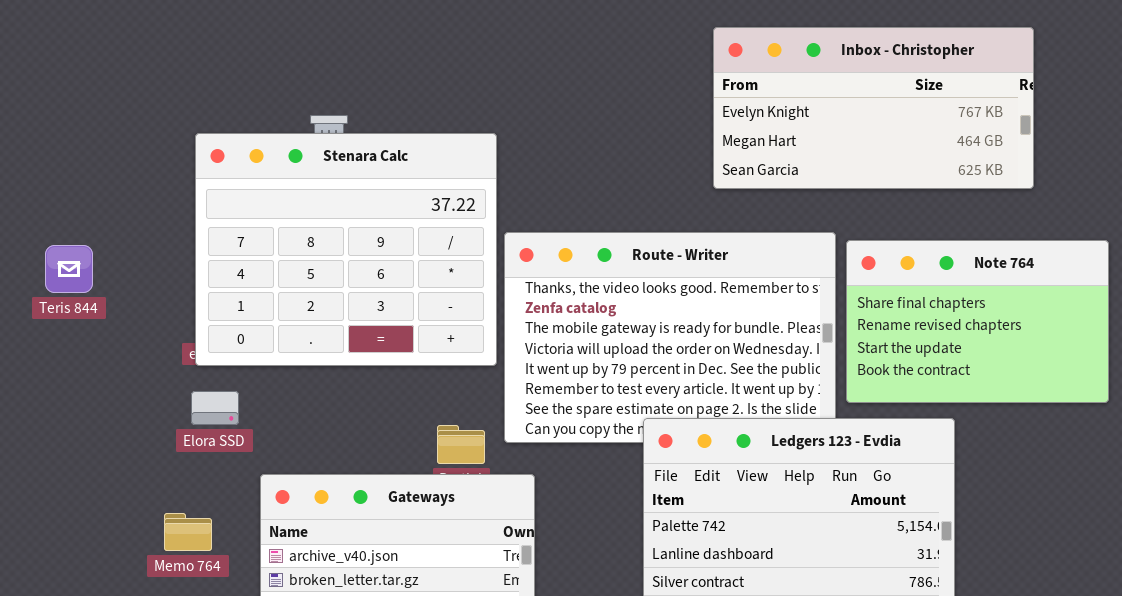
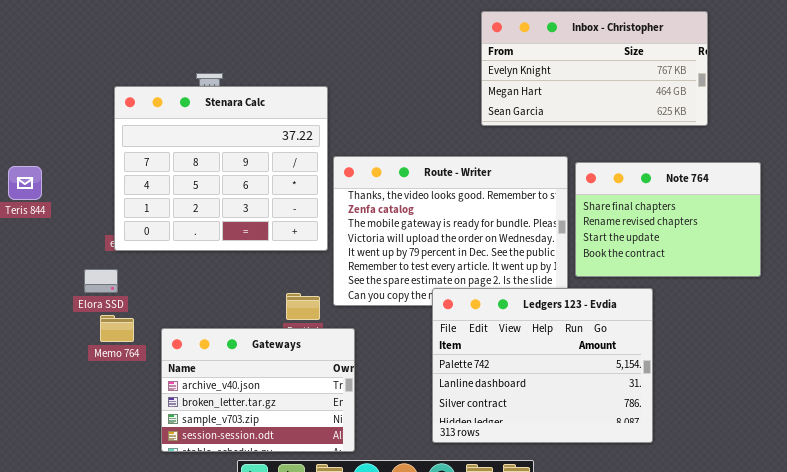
Elora SSD: [191,391,239,425] -> [84,269,118,293], moved
Memo 764: [164,513,212,551] -> [100,315,134,342], moved

